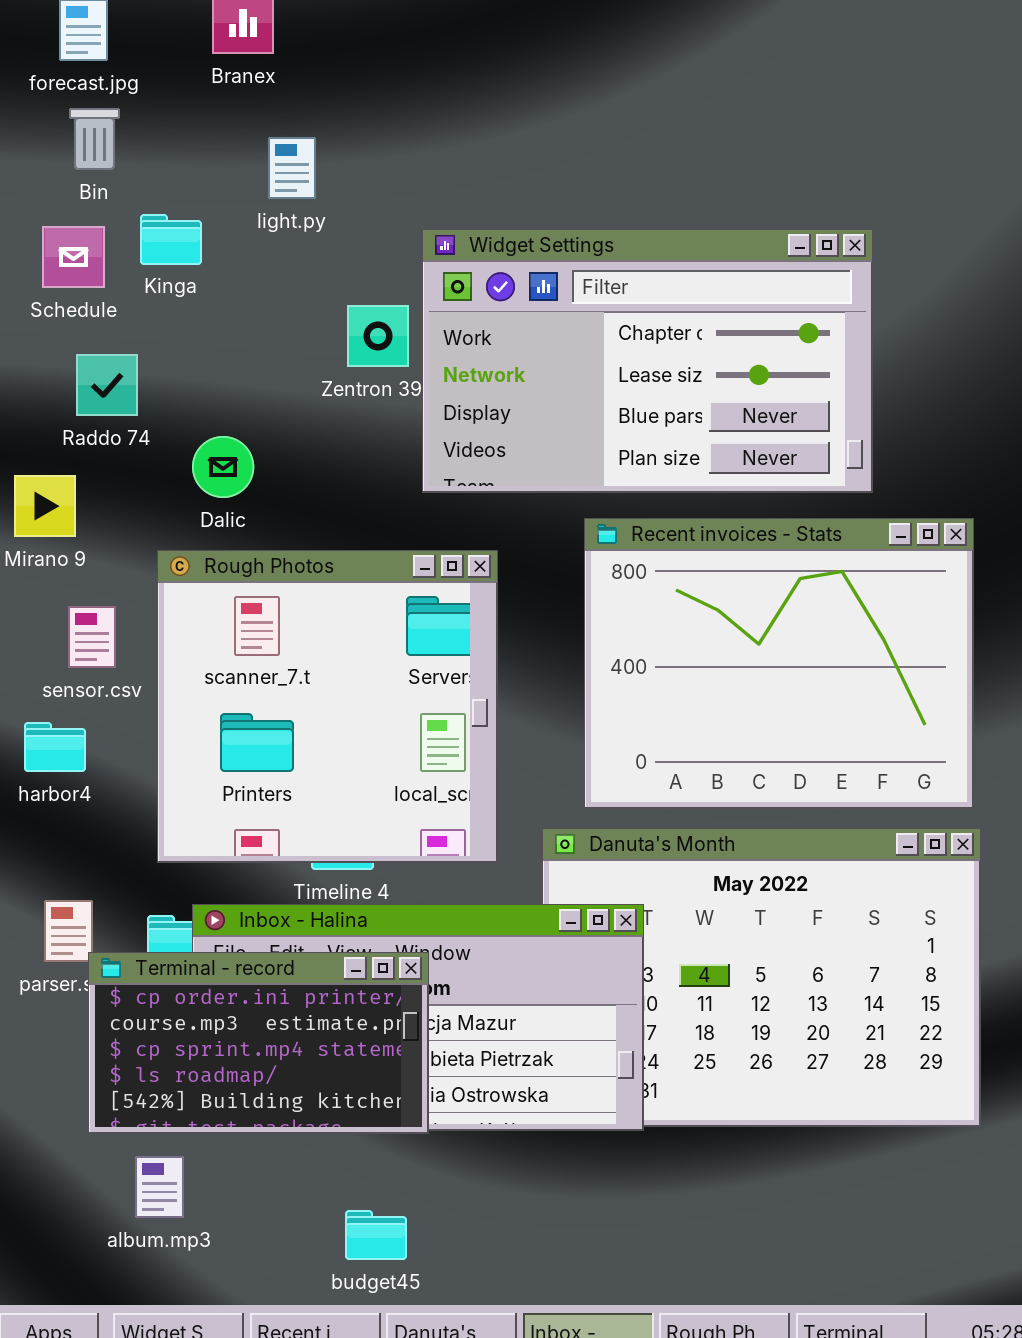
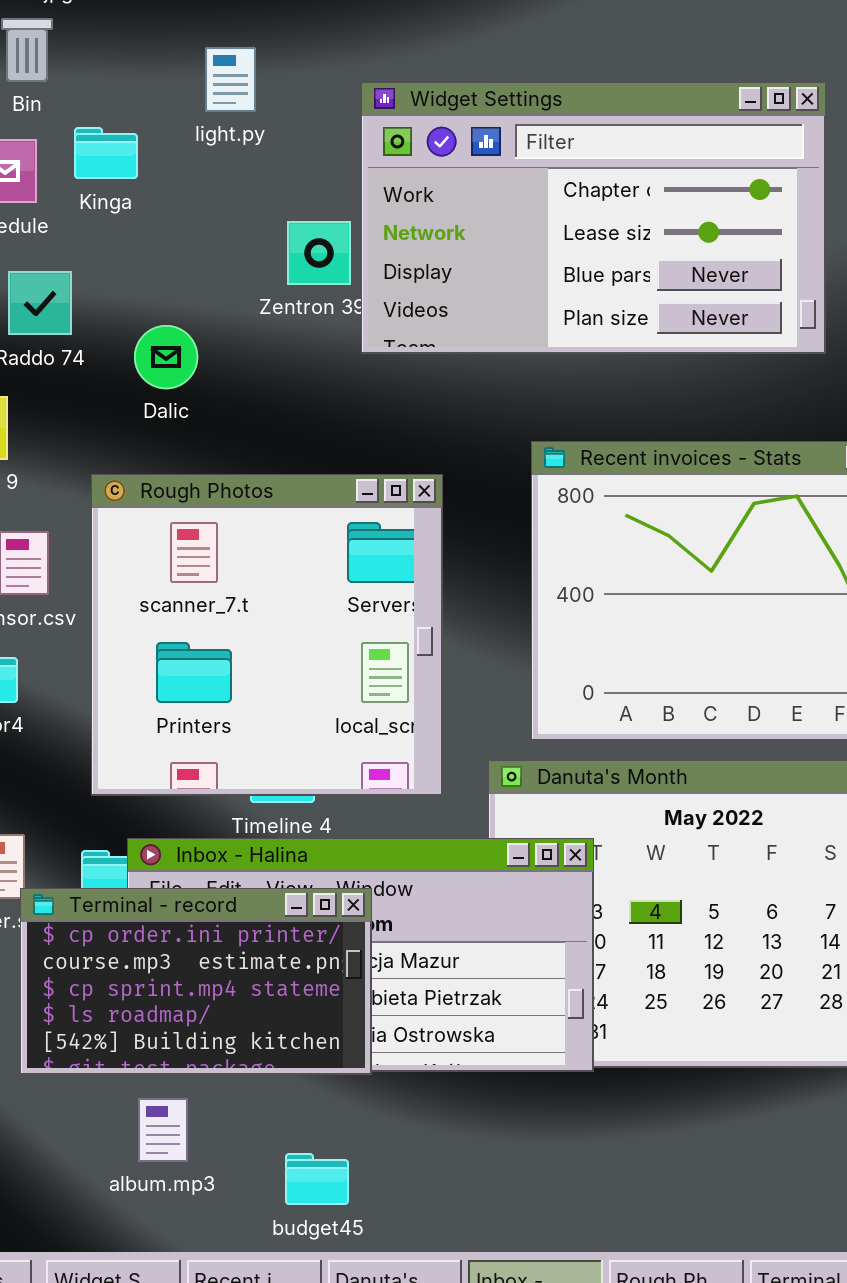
Widget Settings: [422,229,873,493] -> [361,82,826,354], moved
Dalic: [192,436,254,498] -> [134,325,198,389], moved
album.mp3: [135,1156,184,1218] -> [138,1098,188,1162], moved

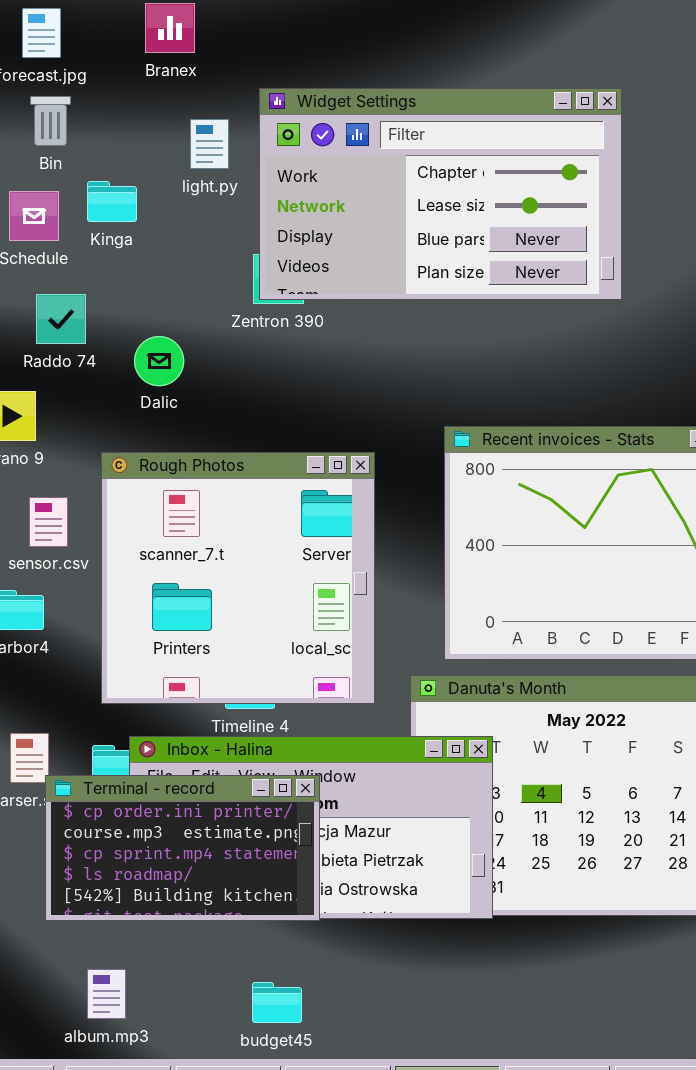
Widget Settings: [361,82,826,354] -> [259,88,622,300], moved
album.mp3: [138,1098,188,1162] -> [87,969,126,1019], moved

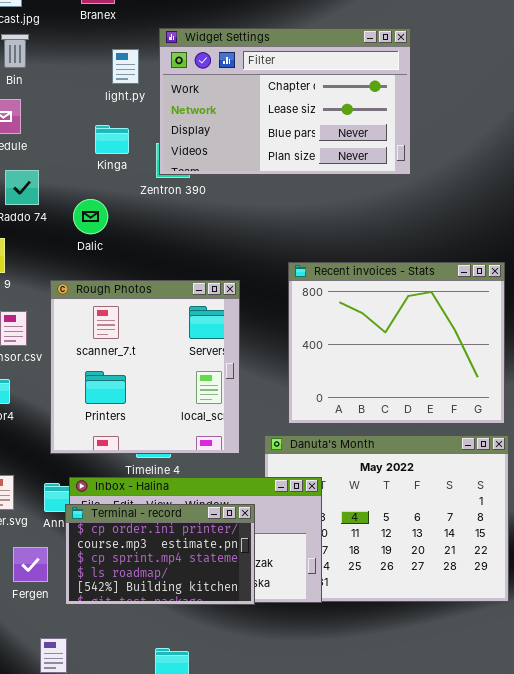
Kinga: [87,181,137,222] -> [95,125,129,154], moved
Terminal - record: [45,775,320,921] -> [65,504,255,605], moved

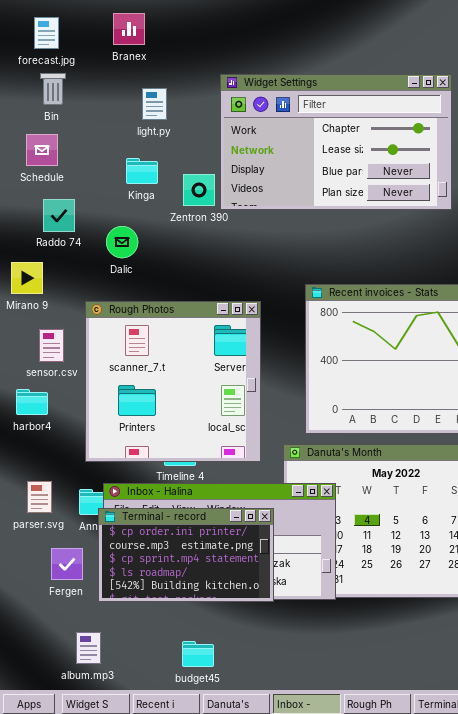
Widget Settings: [159,28,411,175] -> [220,74,452,210], moved

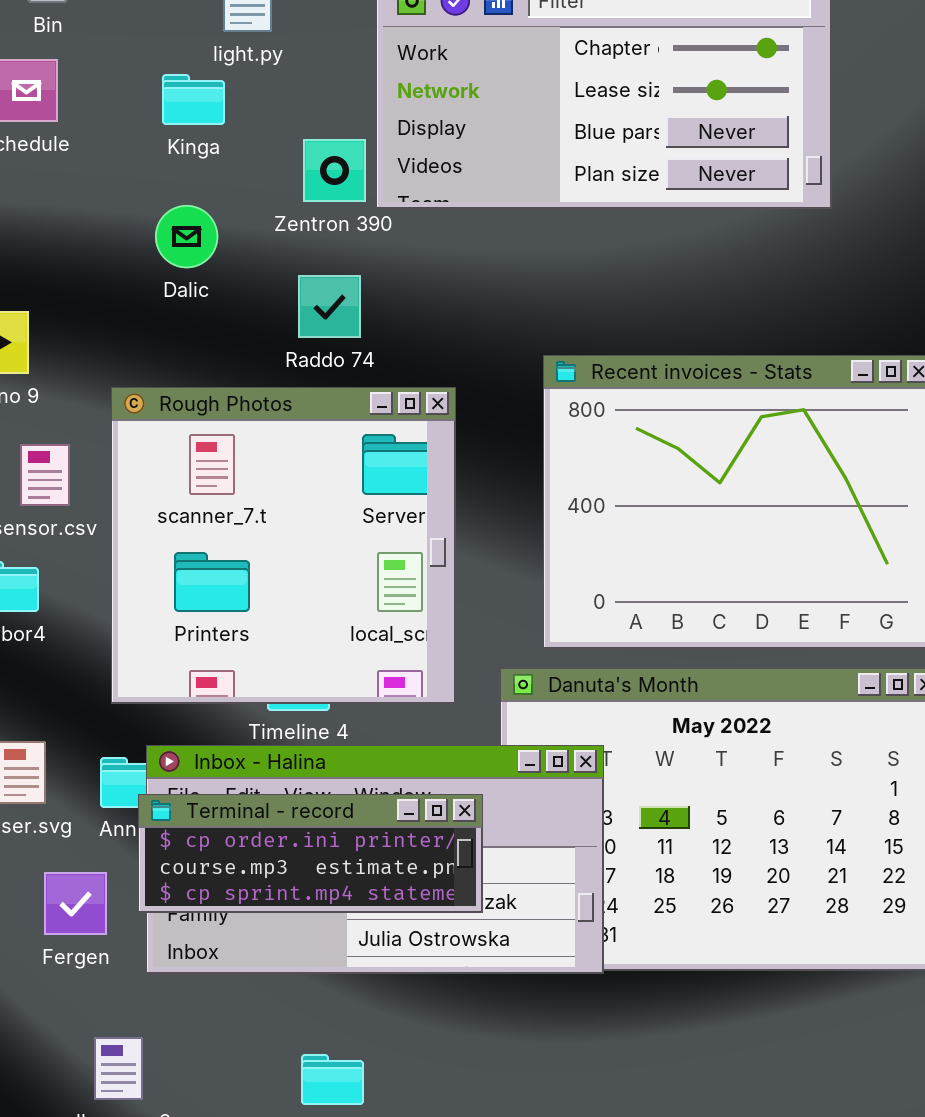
Kinga: [126,158,158,184] -> [162,74,225,125], moved
Raddo 74: [43,199,75,232] -> [298,275,361,338], moved
Dalic: [106,226,138,258] -> [155,205,218,268], moved
Terminal - record: [98,508,274,602] -> [138,794,483,913], resized

